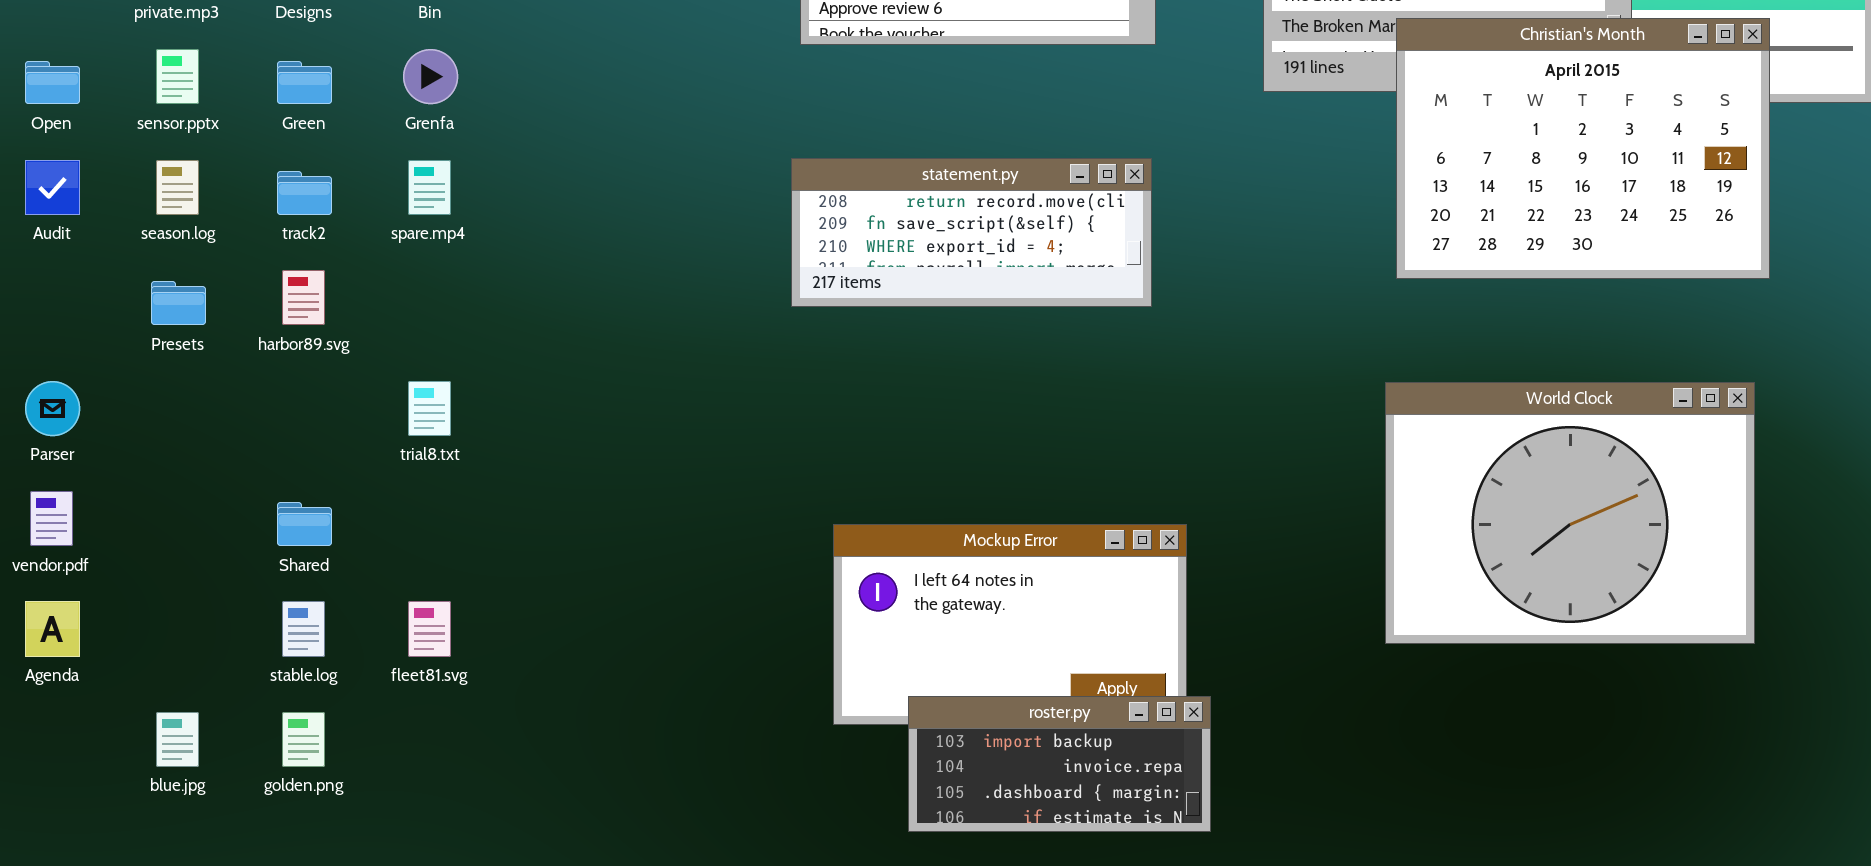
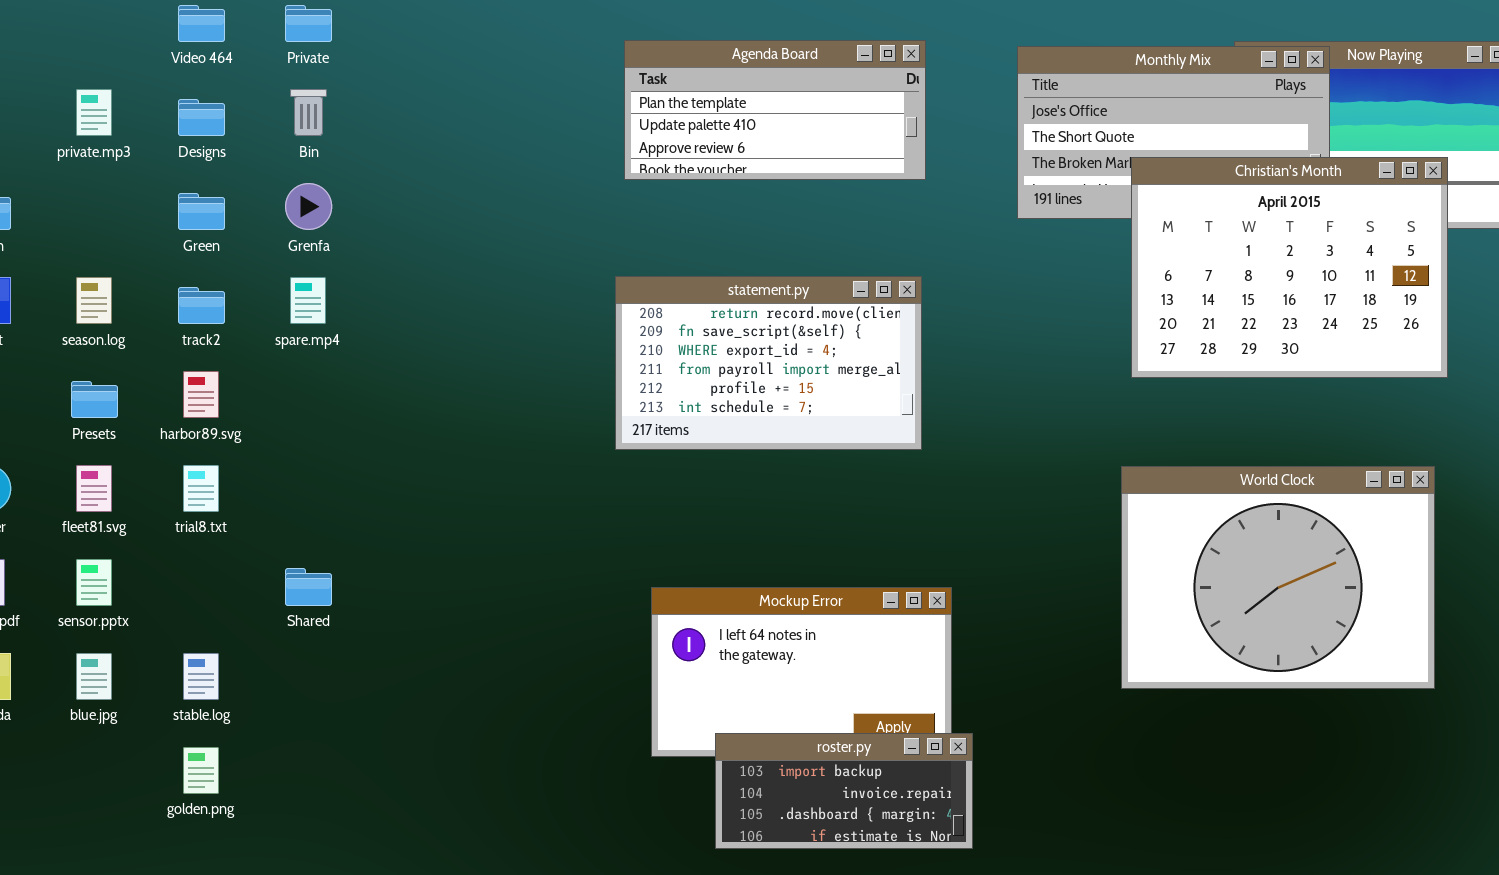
sensor.pptx: [156,49,199,104] -> [76,559,112,606], moved
statement.py: [791,158,1152,307] -> [615,276,922,450], resized
trial8.txt: [408,381,451,436] -> [183,465,219,512], moved
Shared: [277,502,332,546] -> [285,568,332,606], moved
fleet81.svg: [408,601,451,657] -> [76,465,112,512], moved
blue.jpg: [156,712,199,767] -> [76,653,112,700], moved

